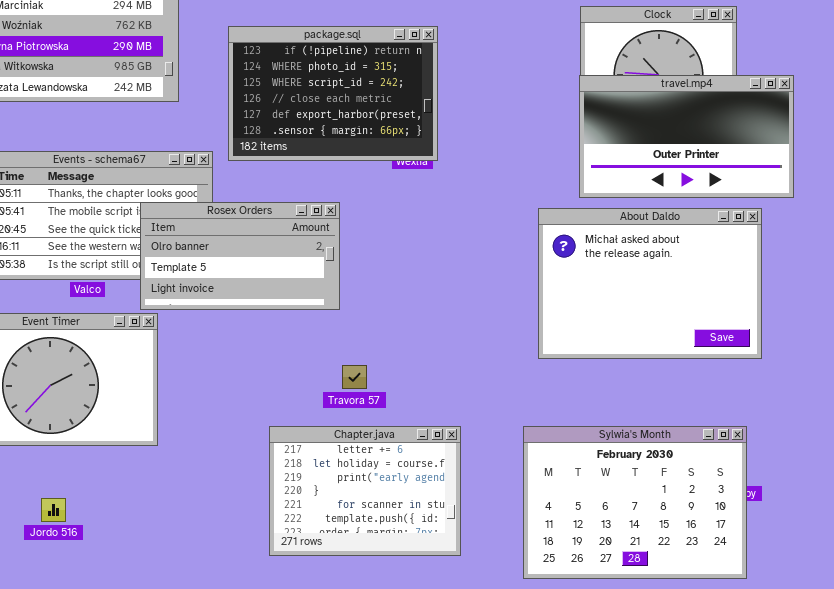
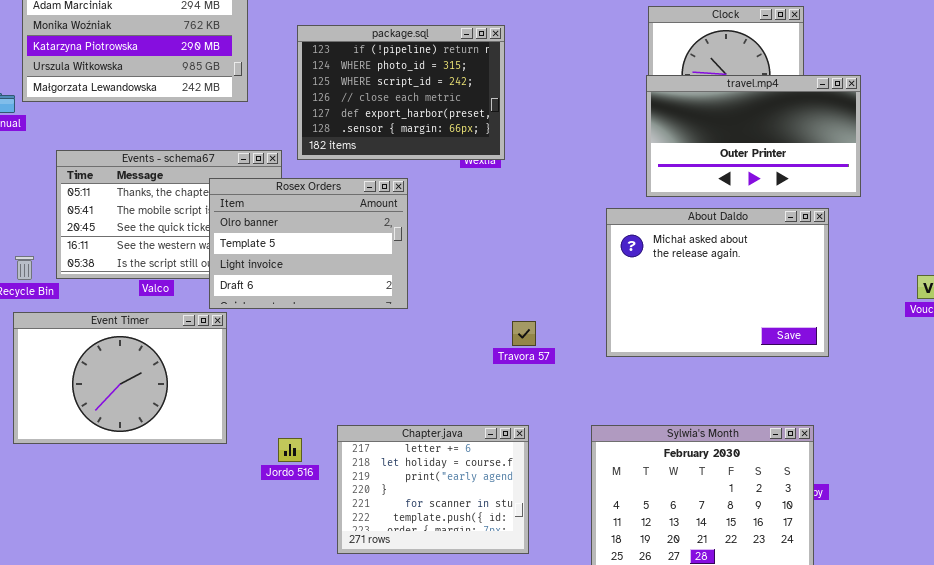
Rosex Orders: [140,202,340,310] -> [209,178,408,309], resized
Travora 57: [342,365,367,389] -> [512,321,536,346], moved
Jordo 516: [41,498,66,522] -> [278,438,302,462], moved

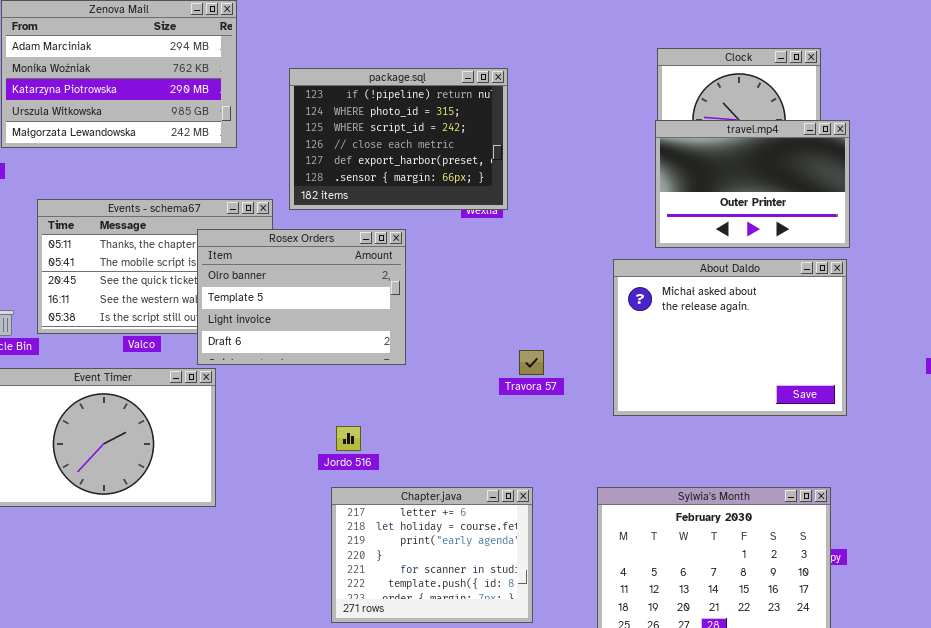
travel.mp4: [646,75,861,197] -> [655,120,850,248], resized
Travora 57: [512,321,536,346] -> [519,350,544,375], moved
Jordo 516: [278,438,302,462] -> [336,426,361,451], moved

